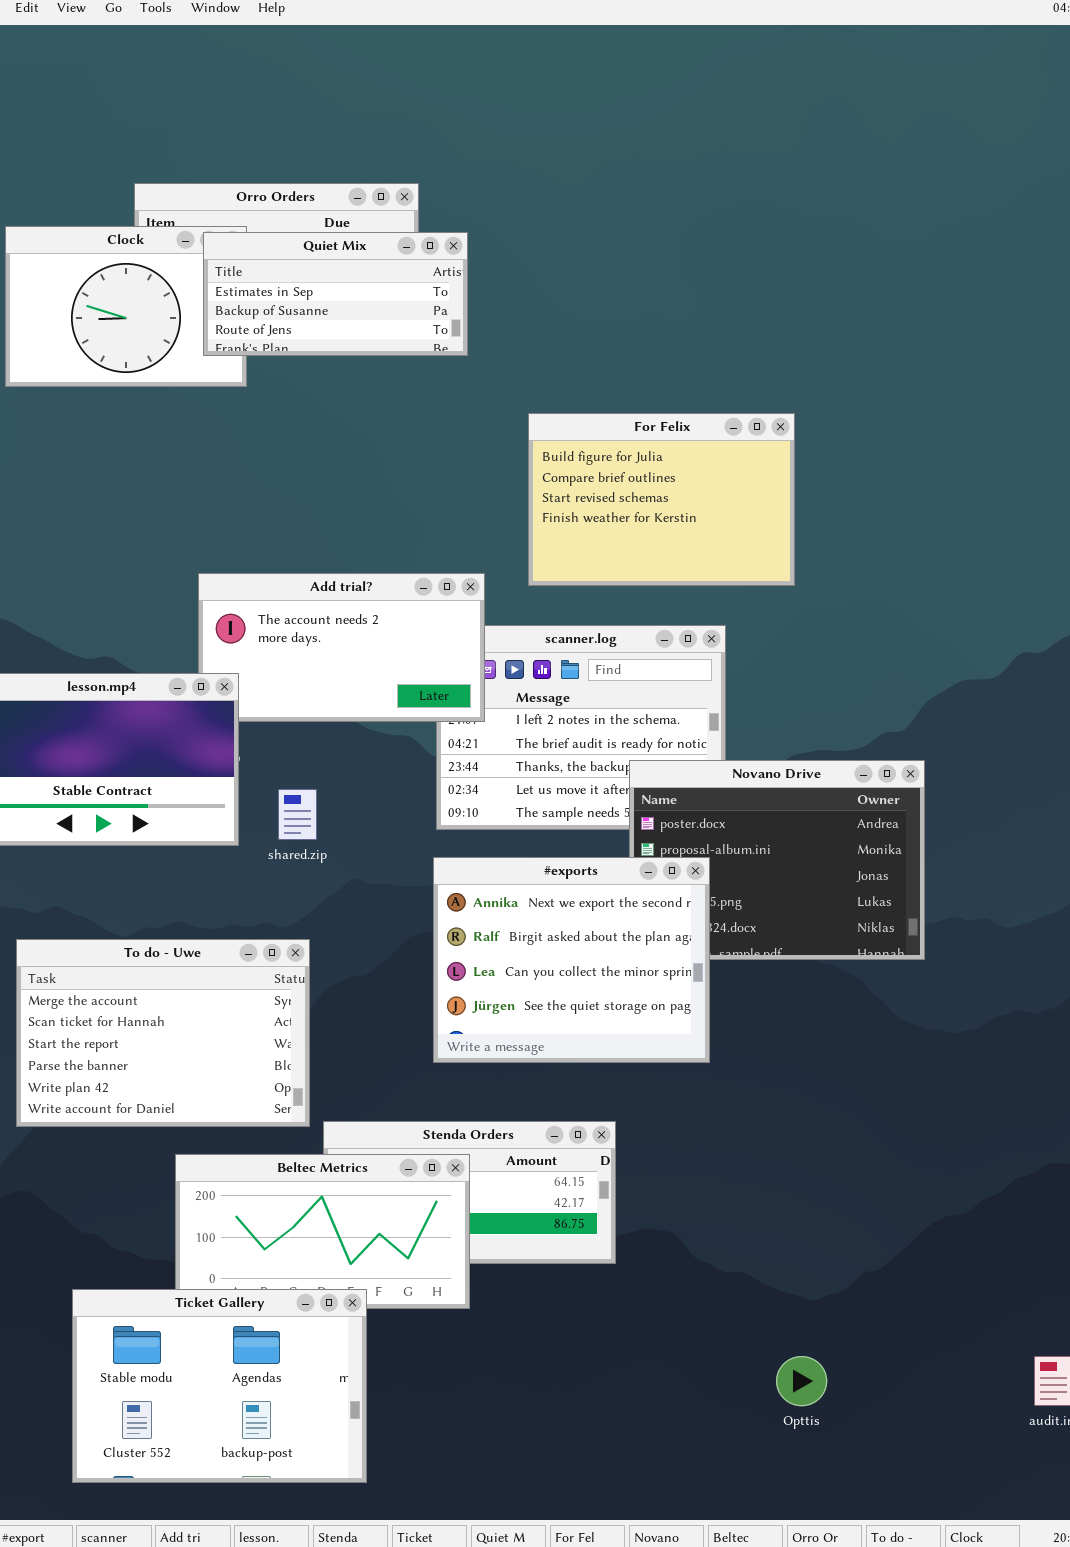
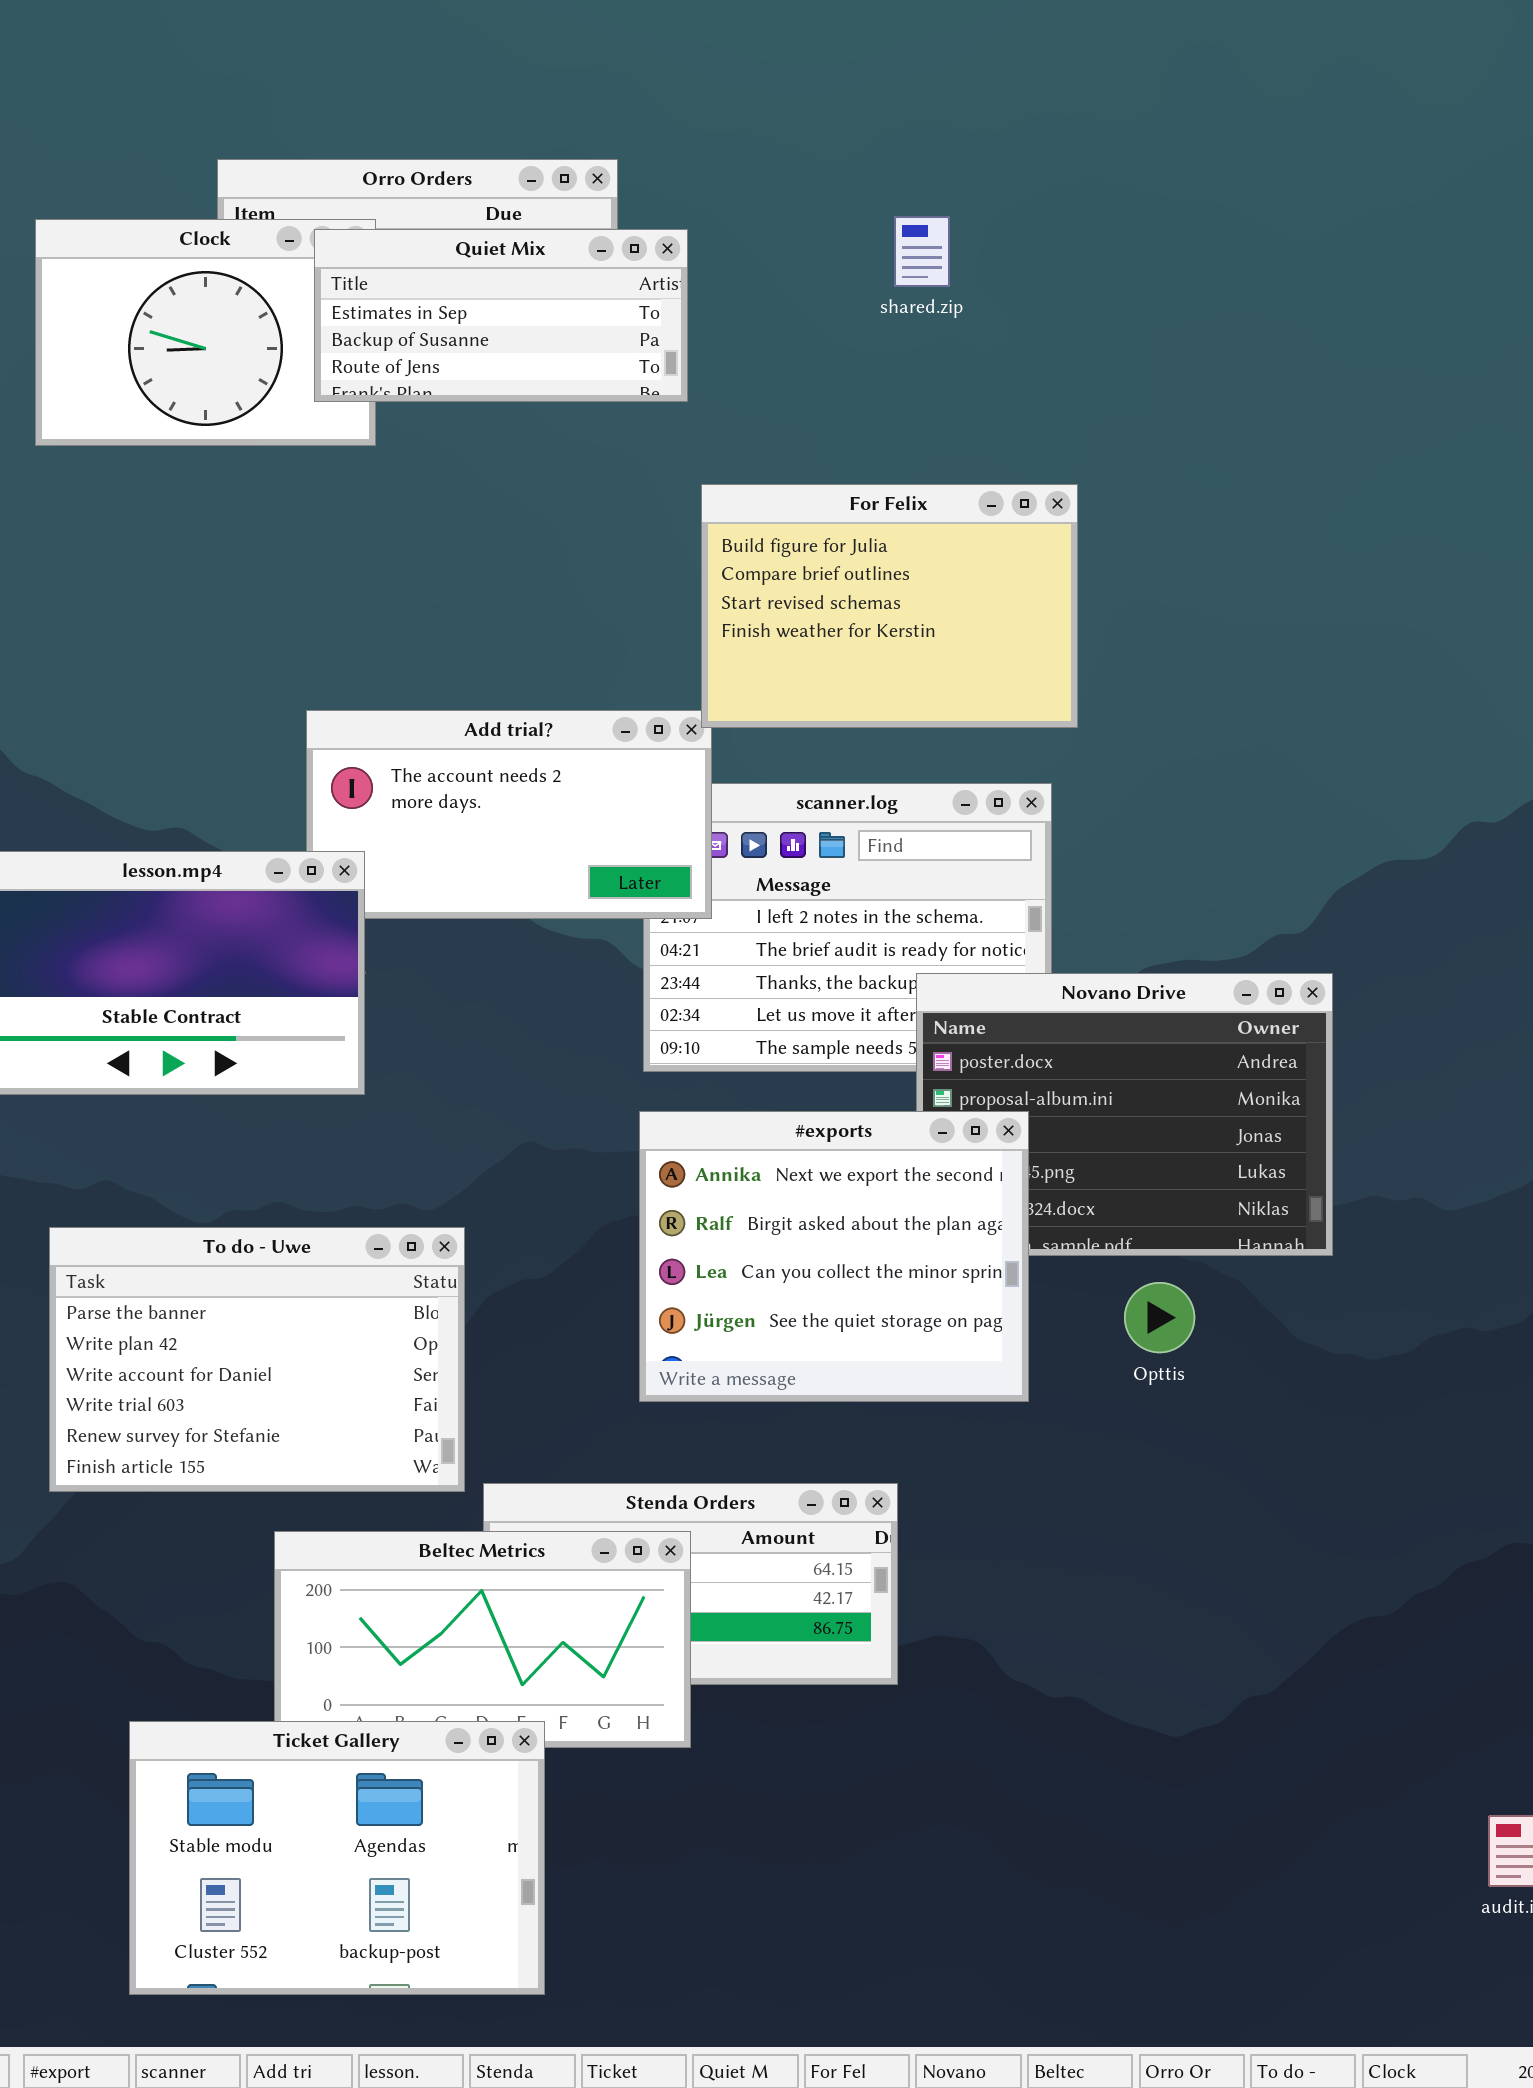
For Felix: [528,413,795,586] -> [701,484,1078,728], moved
shared.zip: [278,789,317,840] -> [894,216,950,287], moved
To do - Uwe: [16,939,310,1127] -> [49,1227,465,1492], scrolled down 3 rows
Opttis: [776,1356,827,1406] -> [1124,1282,1195,1353], moved

